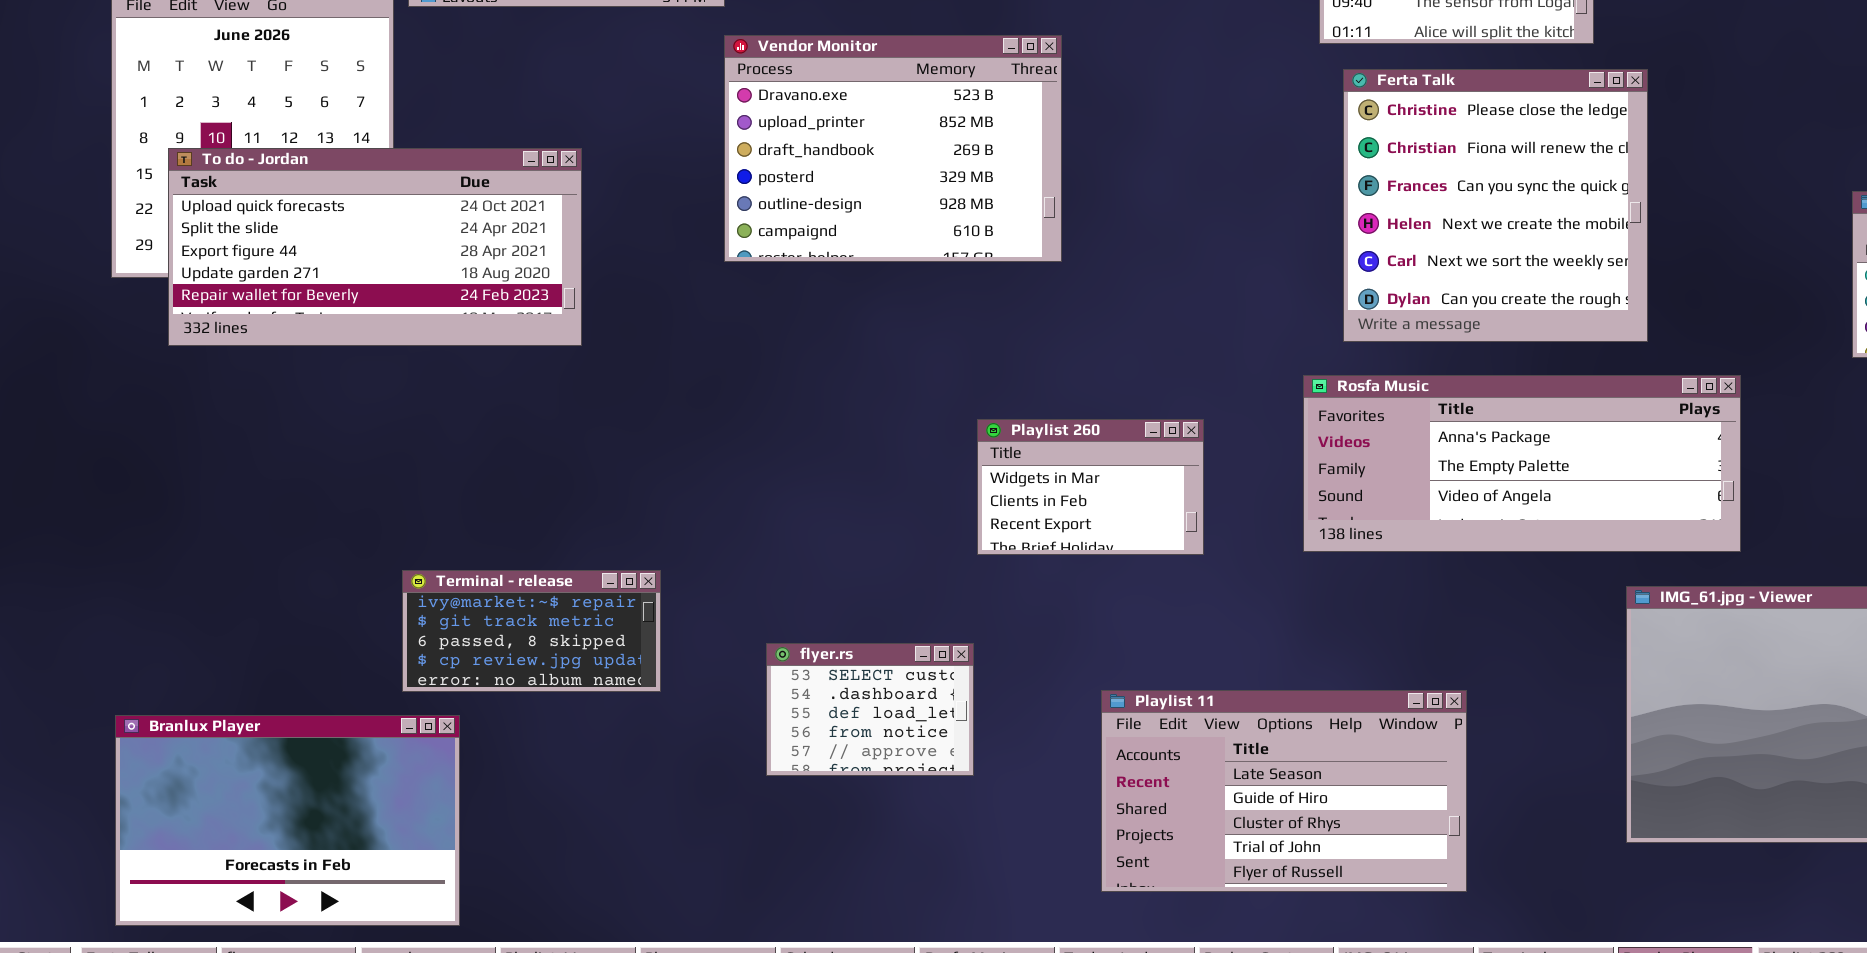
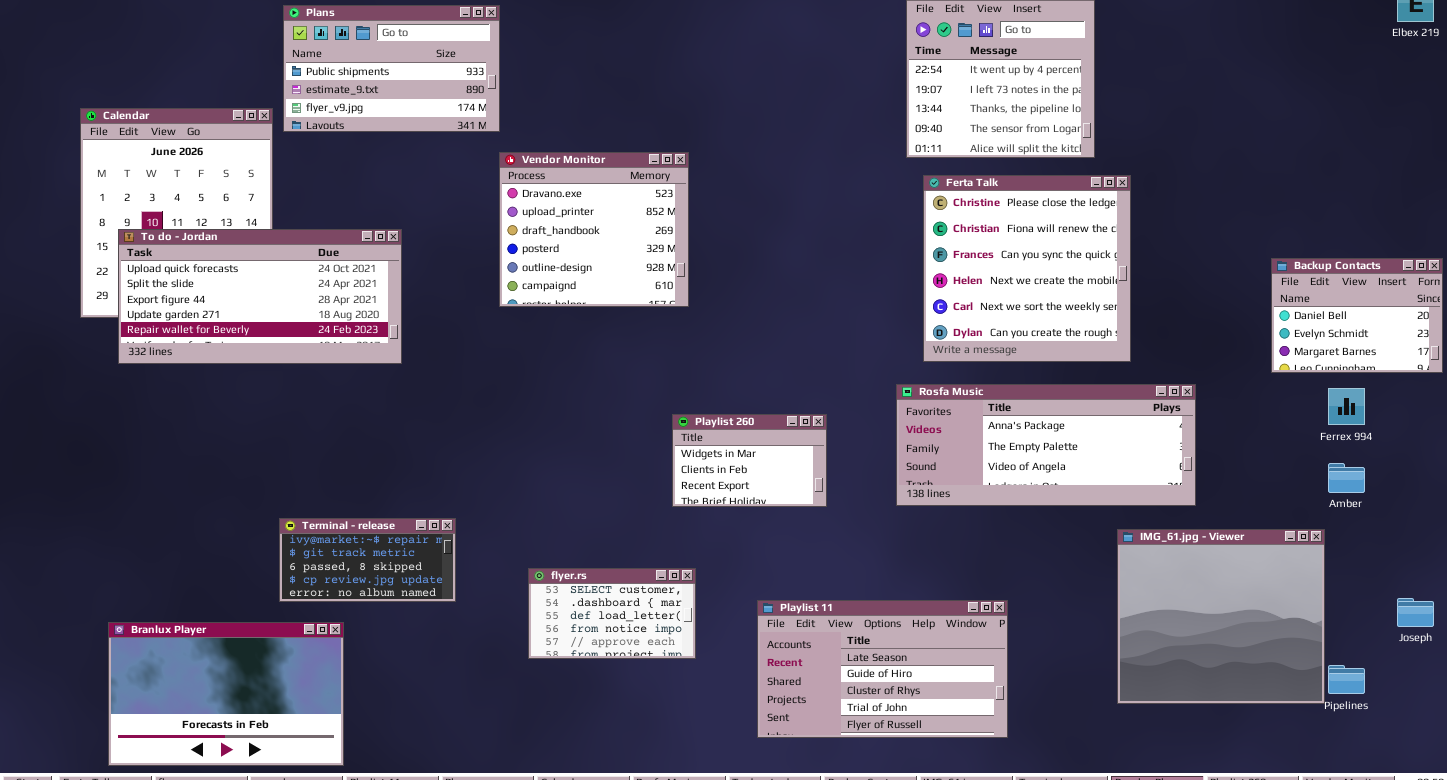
Vendor Monitor: [724,35,1062,262] -> [499,152,689,307], resized
flyer.rs: [766,643,974,776] -> [528,568,696,659], resized
Branlux Player: [115,715,460,926] -> [108,622,344,766], moved

